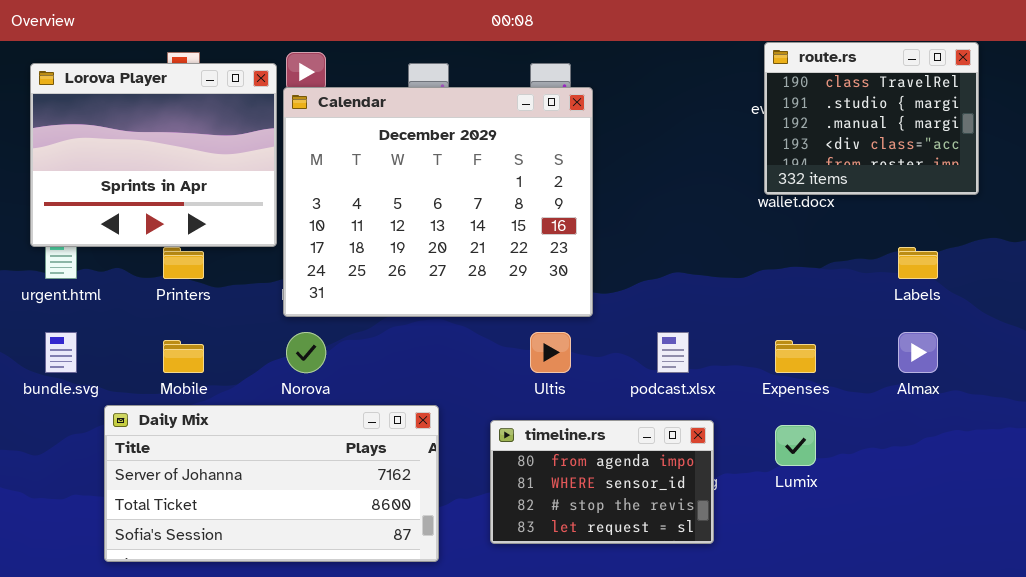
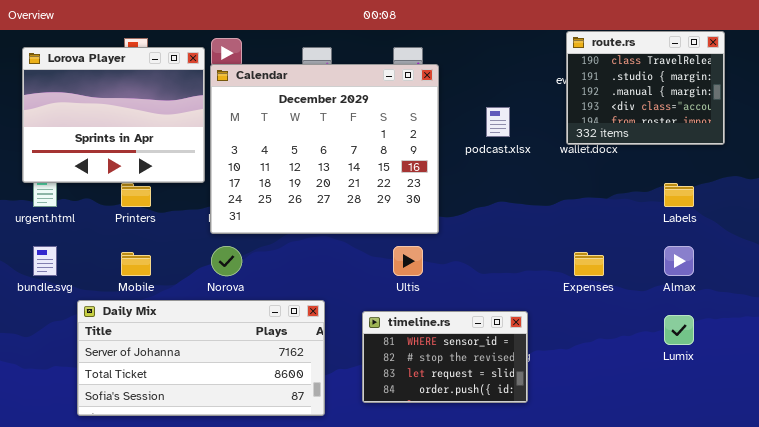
podcast.xlsx: [657,332,689,373] -> [486,107,510,137], moved
timeline.rs: [490,420,714,544] -> [362,311,528,403], scrolled down 1 row
Lumix: [775,425,816,466] -> [664,315,694,345], moved

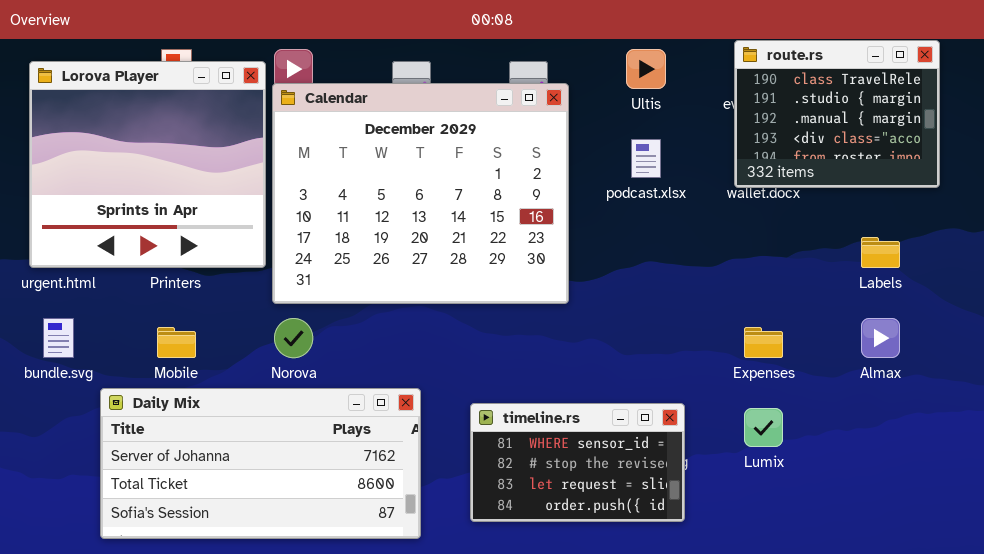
Lorova Player: [22,47,205,183] -> [29,61,266,268], resized
Ultis: [393,246,423,276] -> [626,49,666,89], moved
Lumix: [664,315,694,345] -> [744,408,783,447], moved

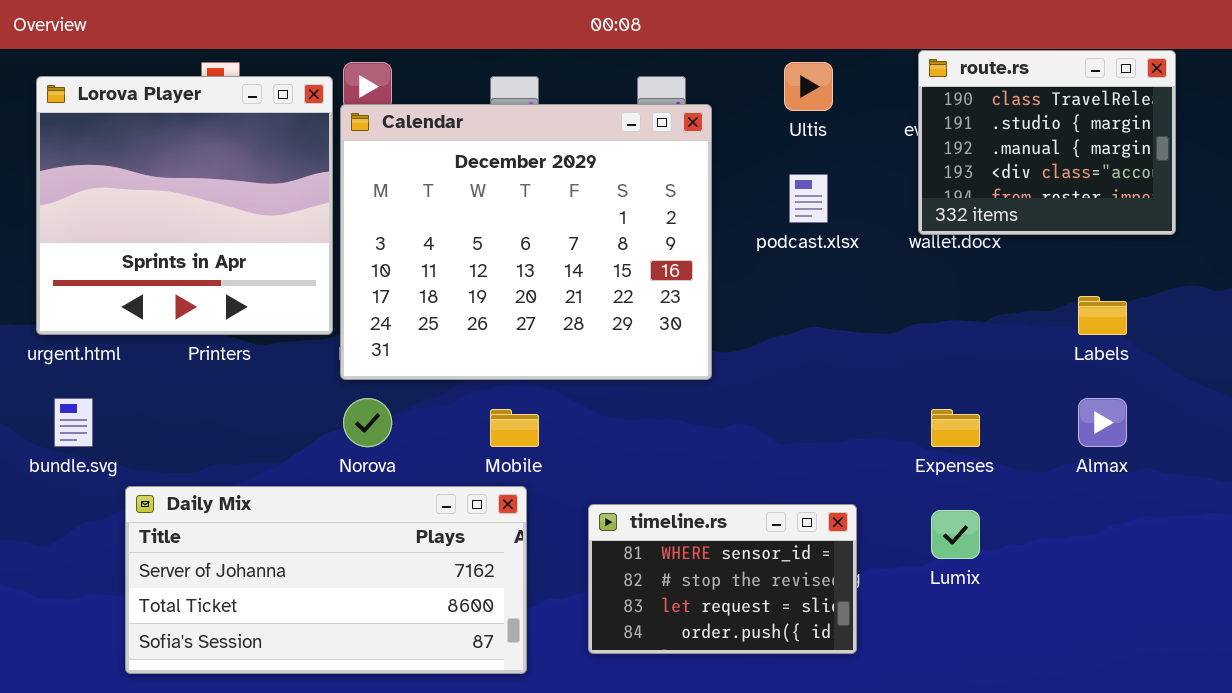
Mobile: [157,327,196,358] -> [490,409,539,447], moved

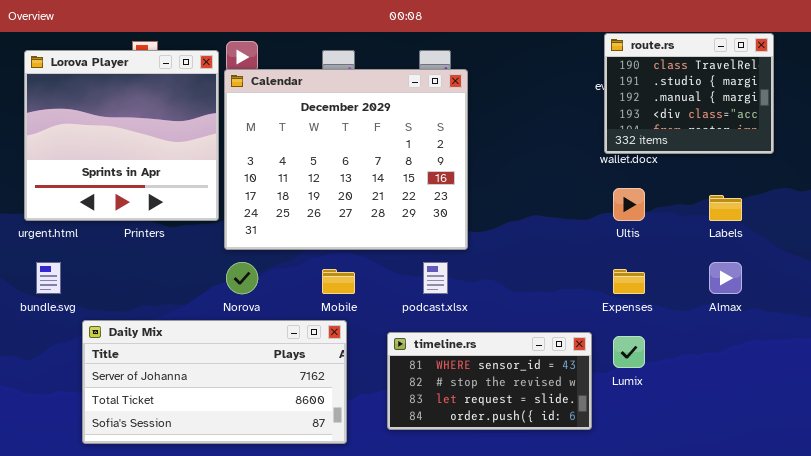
Ultis: [784,62,833,111] -> [613,188,645,221], moved
podcast.xlsx: [789,174,828,223] -> [423,262,448,294], moved
timeline.rs: [588,504,857,654] -> [387,332,592,430], resized

